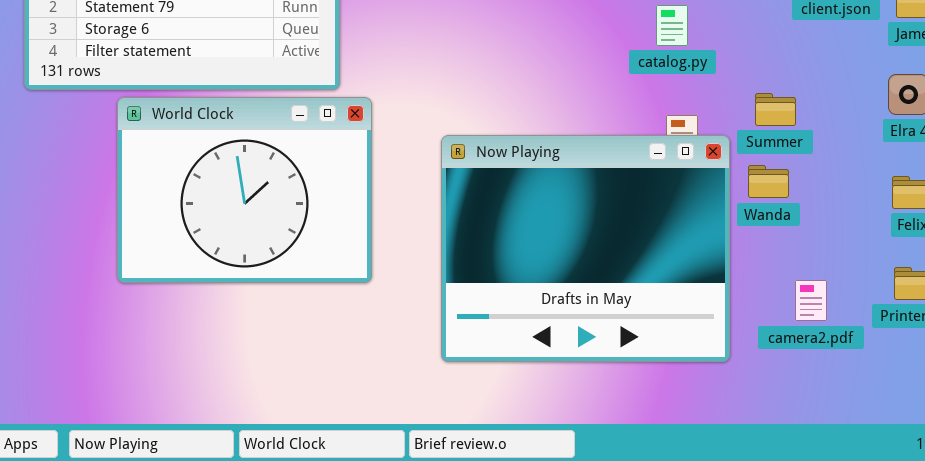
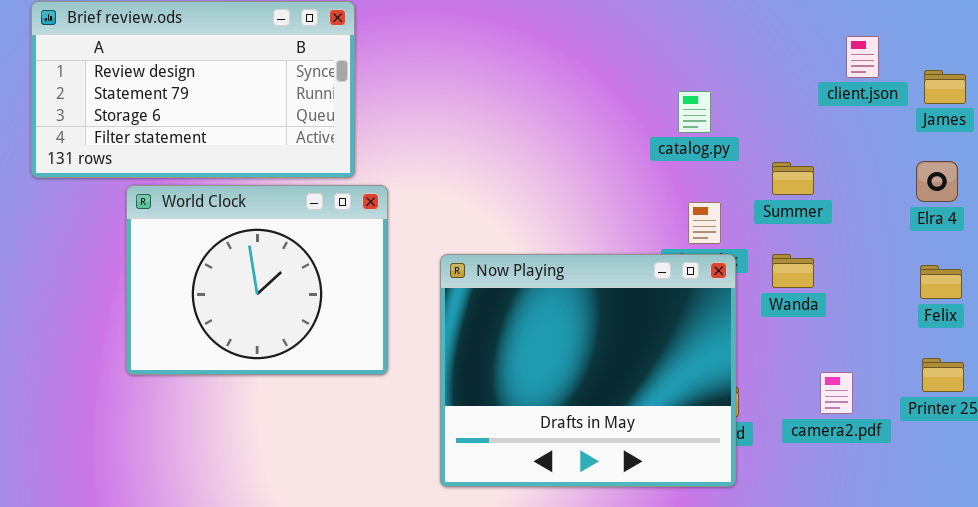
Summer: [755,93,796,126] -> [772,162,814,195], moved
Now Playing: [441,135,730,362] -> [440,254,736,487], moved

